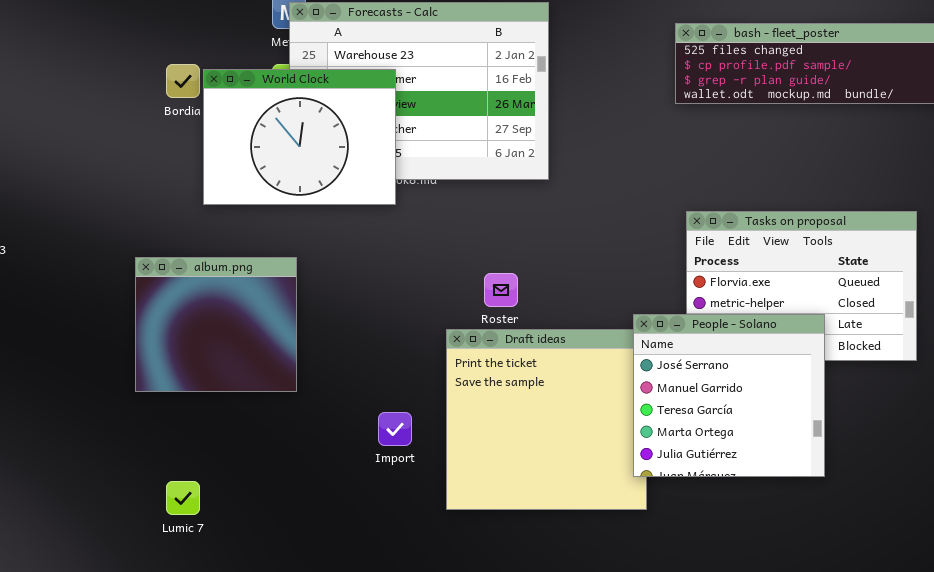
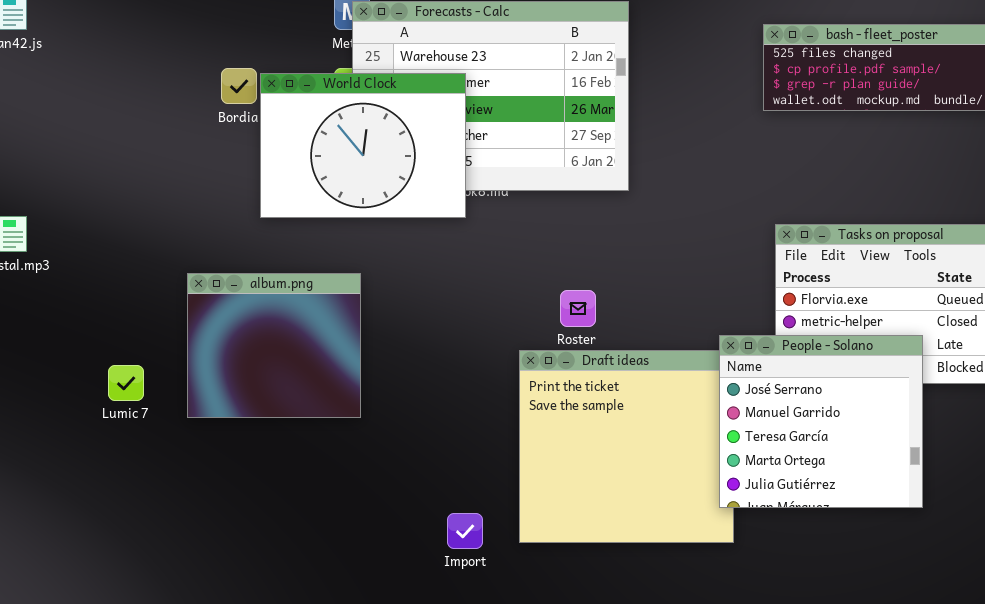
Import: [378,412,412,446] -> [447,513,483,549], moved
Lumic 7: [166,481,200,515] -> [108,365,144,401], moved

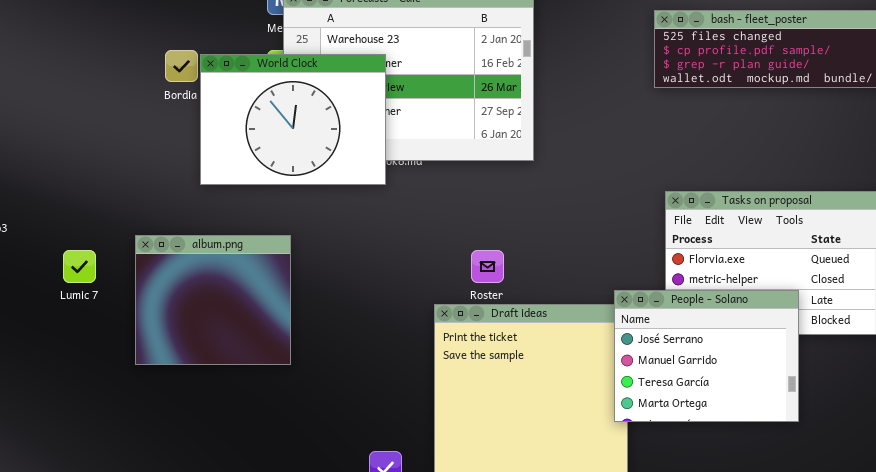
People - Solano: [719,335,923,508] -> [614,290,799,422], resized
Lumic 7: [108,365,144,401] -> [63,250,96,283], moved

